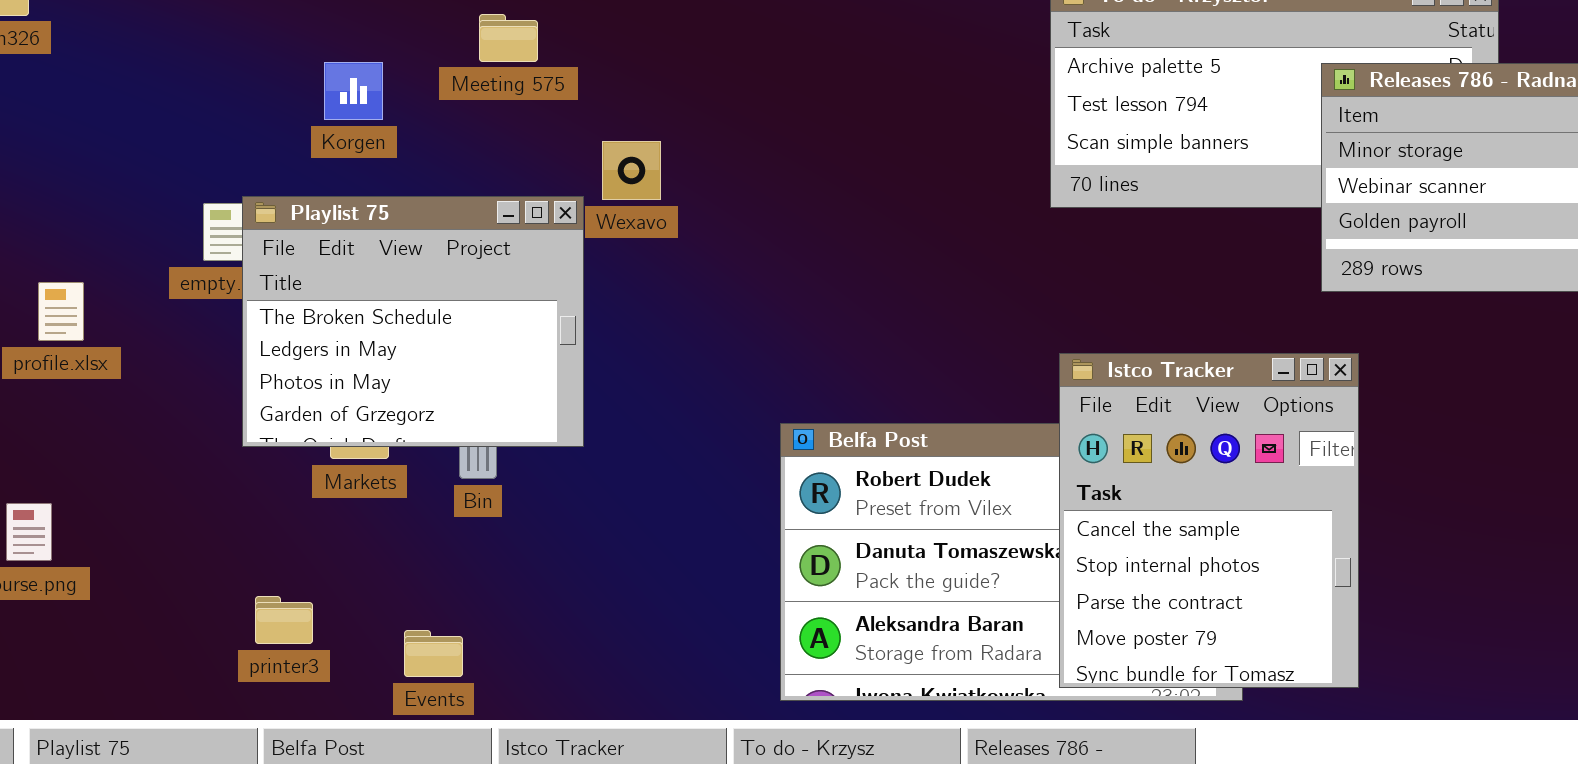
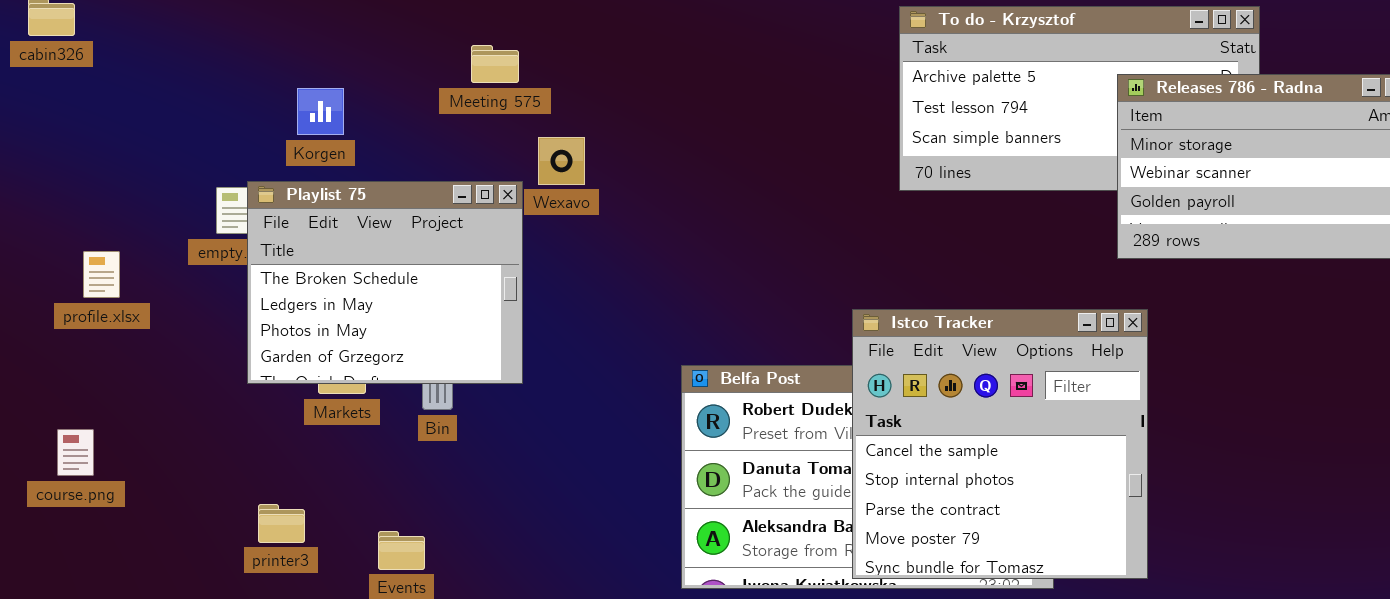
Meeting 575: [479,14,538,62] -> [471,45,519,83], moved
Korgen: [324,62,383,120] -> [297,88,344,135], moved
Istco Tracker: [1059,353,1359,688] -> [852,309,1148,579], resized

